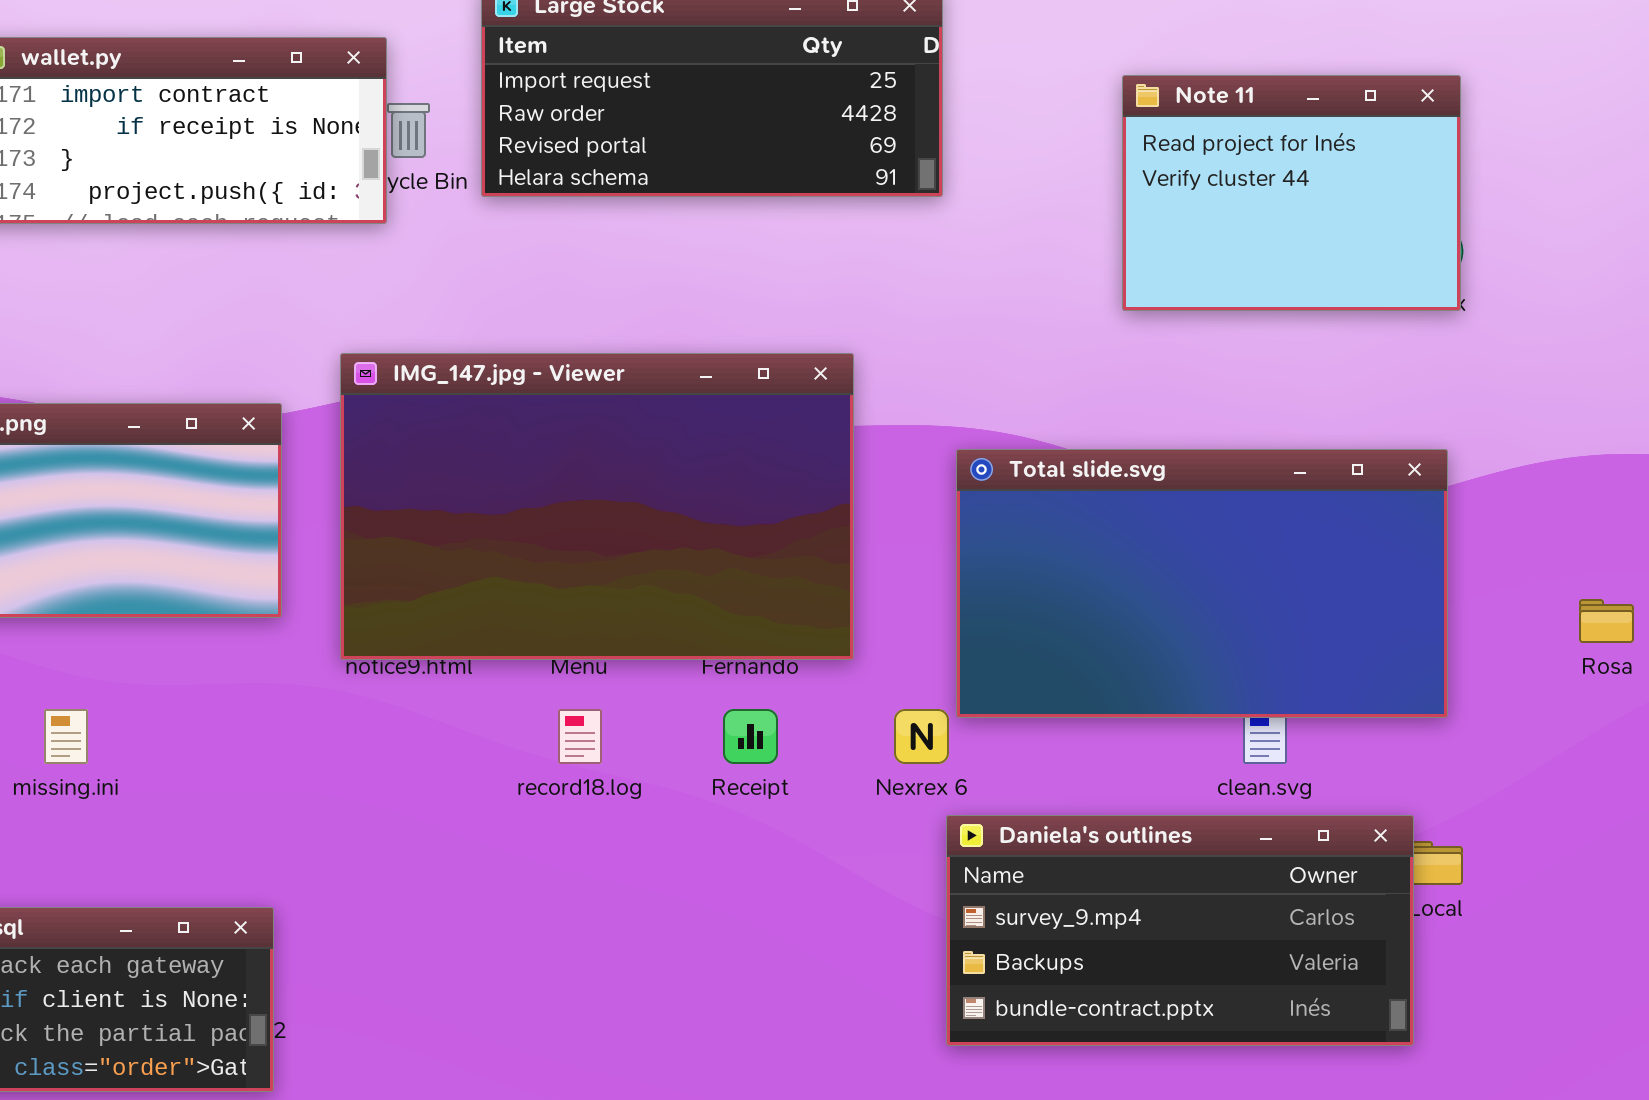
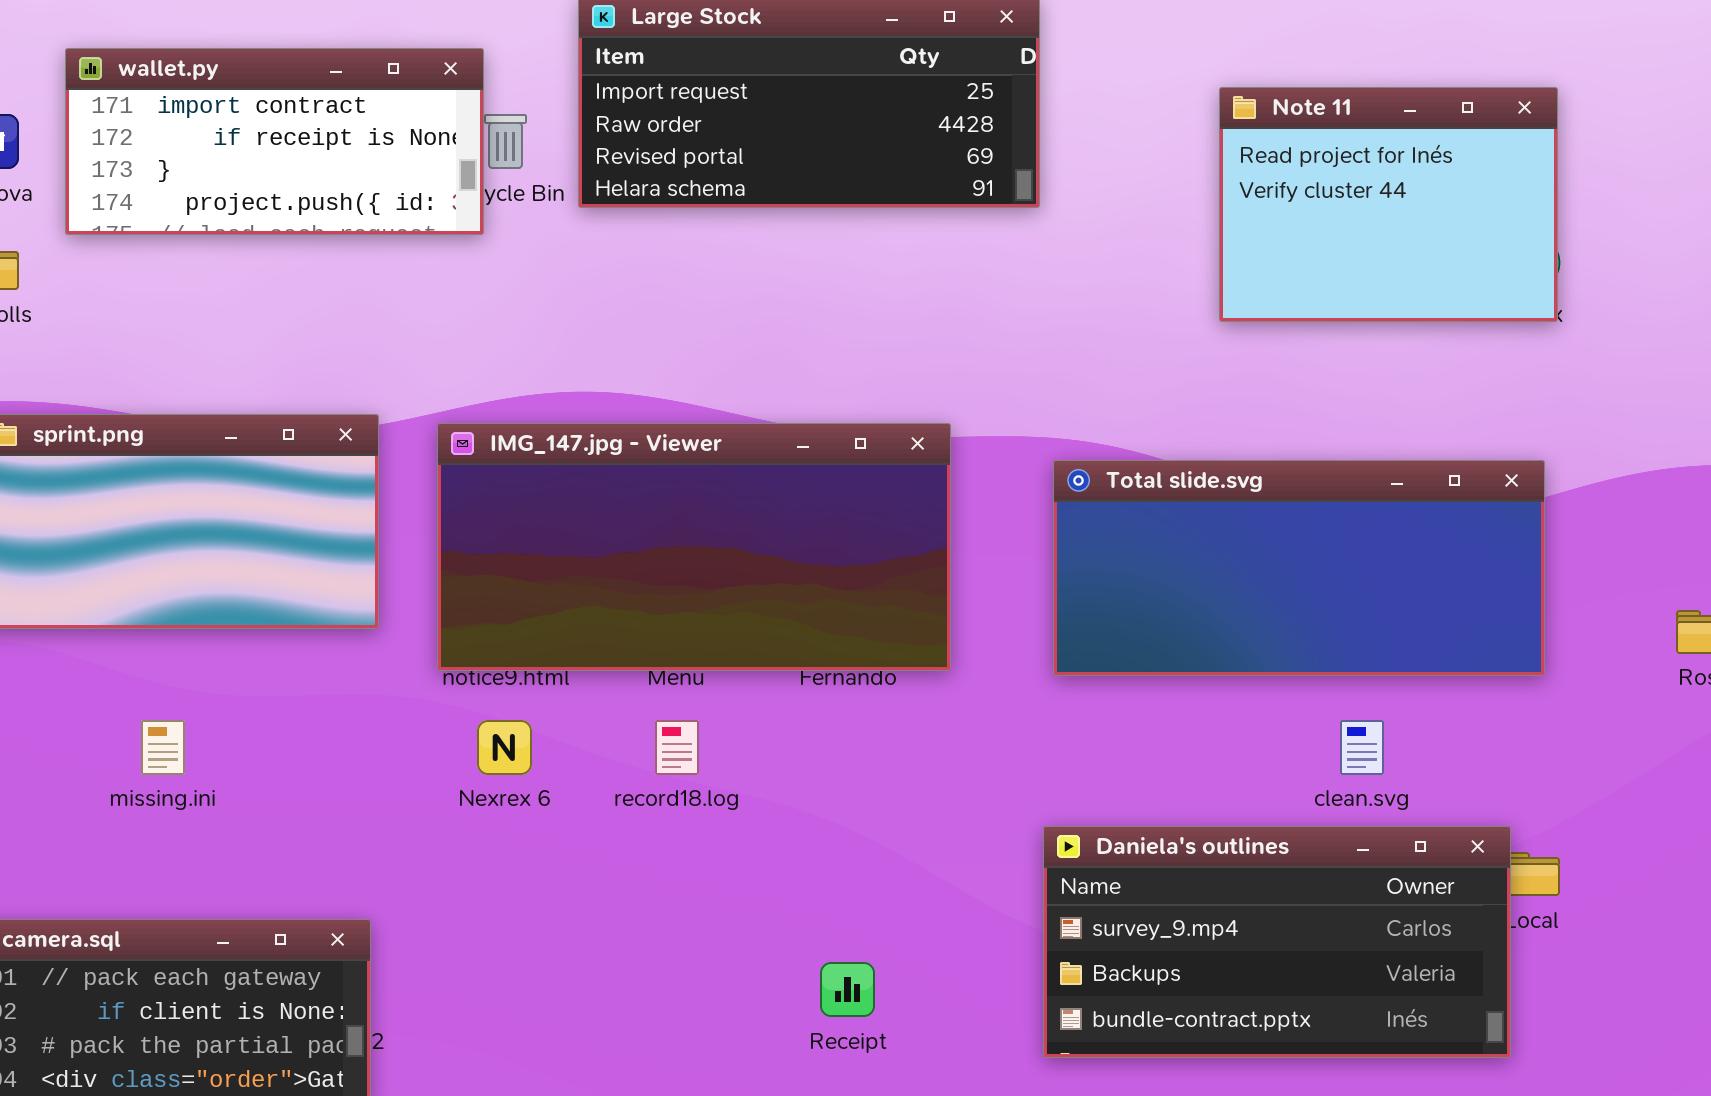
IMG_147.jpg - Viewer: [340,353,854,660] -> [437,423,951,671], resized
Total slide.svg: [956,449,1448,718] -> [1053,460,1545,676], resized
Receipt: [723,709,778,764] -> [820,962,875,1017], moved
Nexrex 6: [894,709,949,764] -> [477,720,532,775], moved

